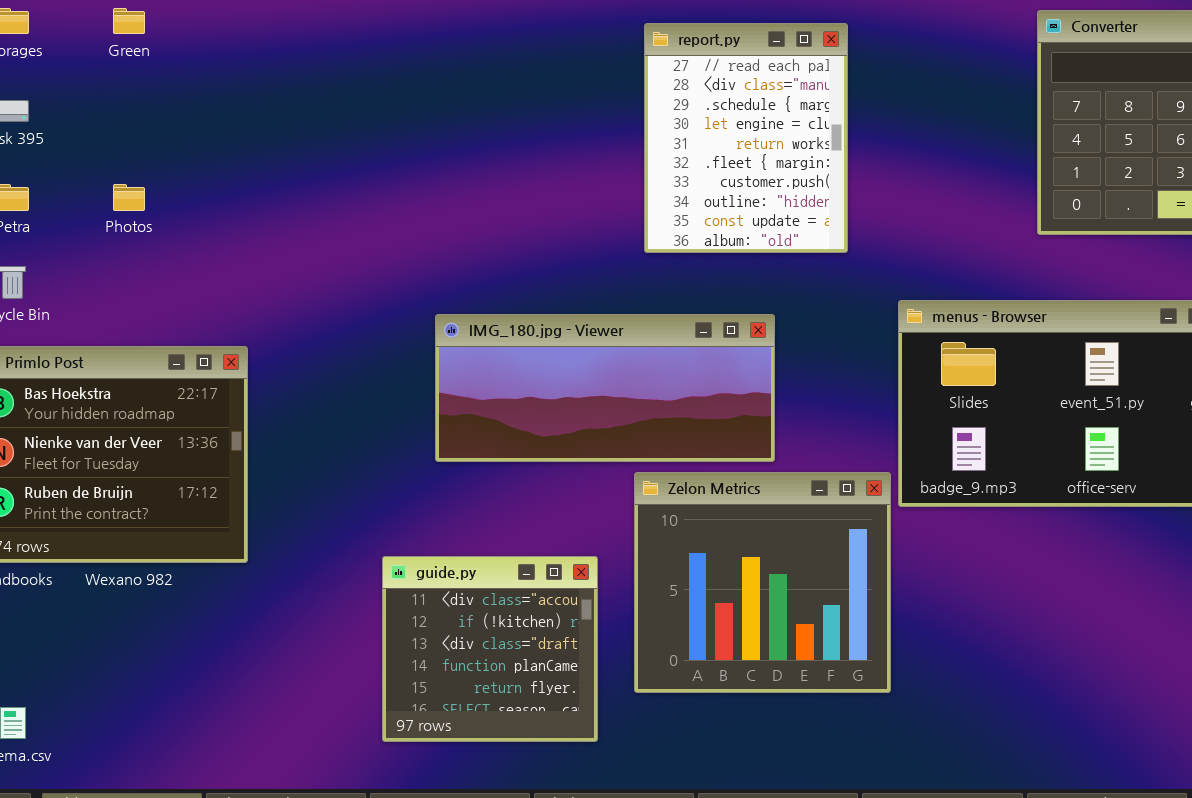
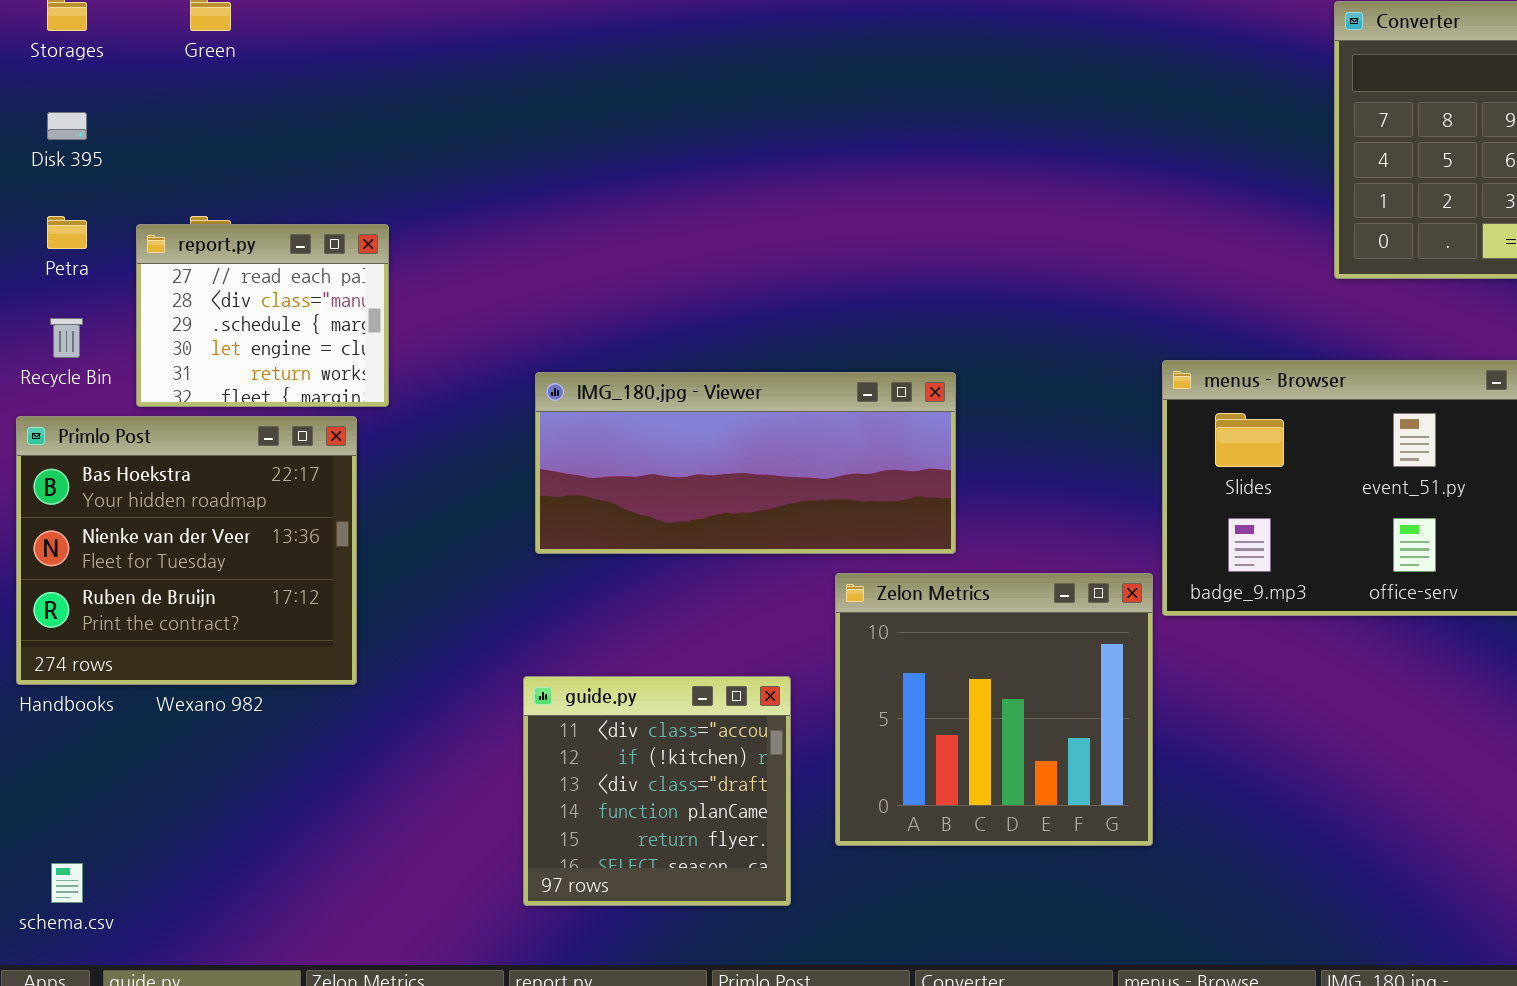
report.py: [644,23,848,253] -> [136,224,389,407], moved, resized
IMG_180.jpg - Viewer: [435,314,775,462] -> [535,372,956,554], moved

